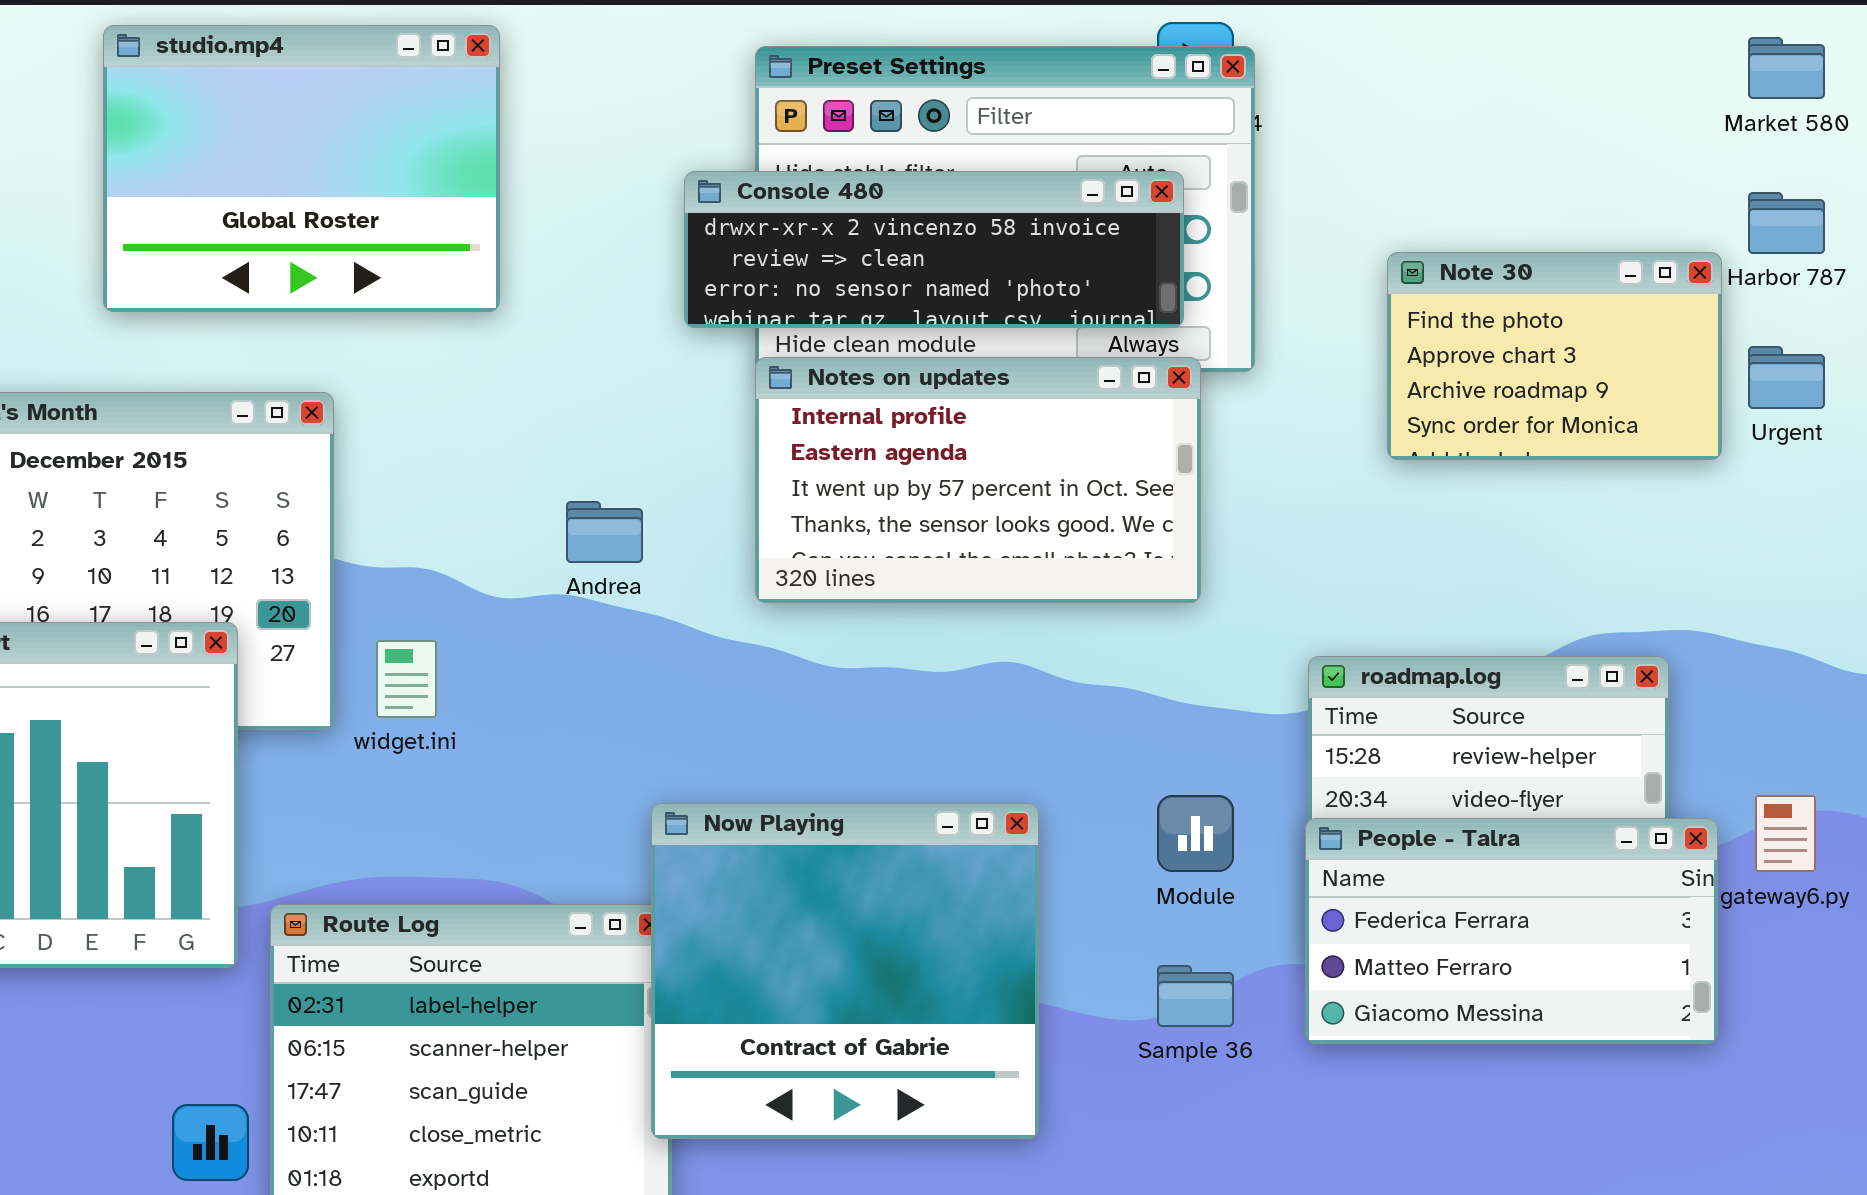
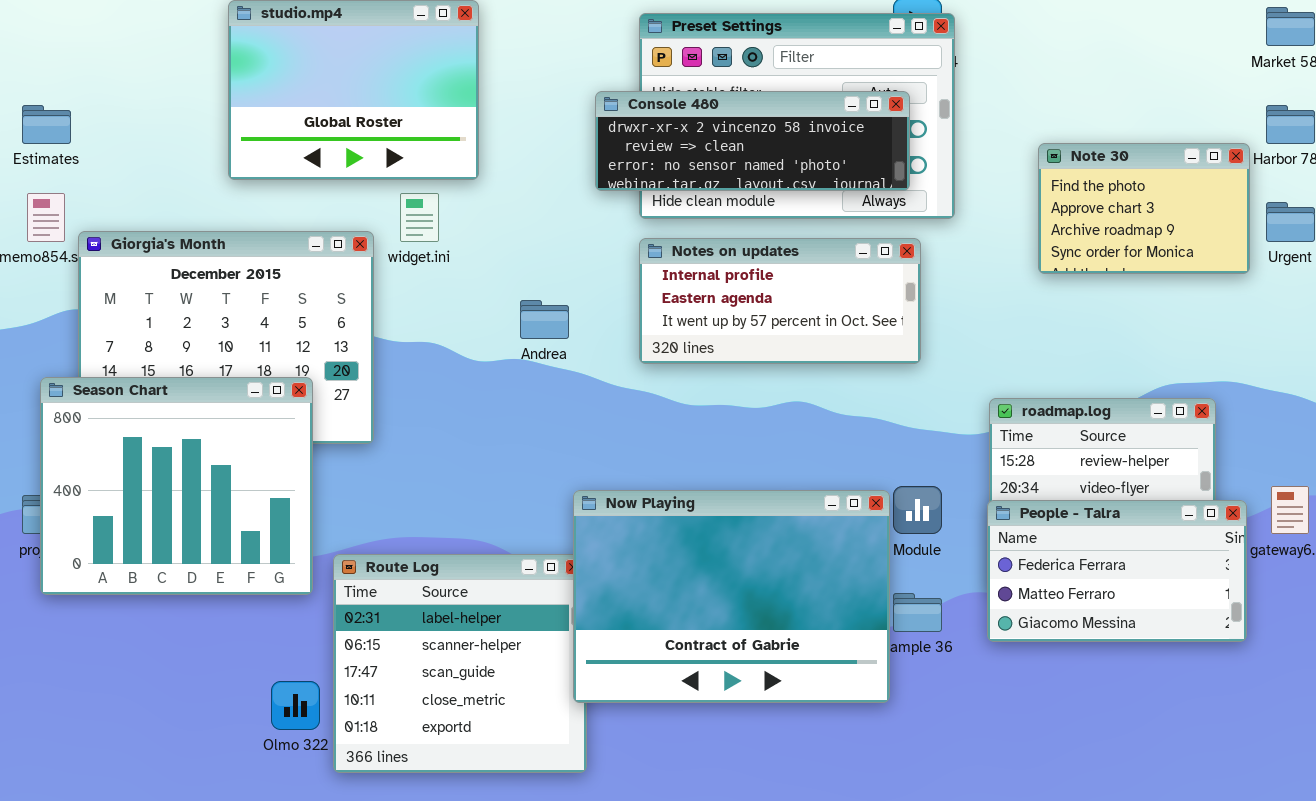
Notes on updates: [755,357,1201,603] -> [639,238,921,364], resized
widget.ini: [376,640,437,718] -> [400,193,439,242], moved
Now Playing: [651,803,1039,1139] -> [573,490,890,703], resized

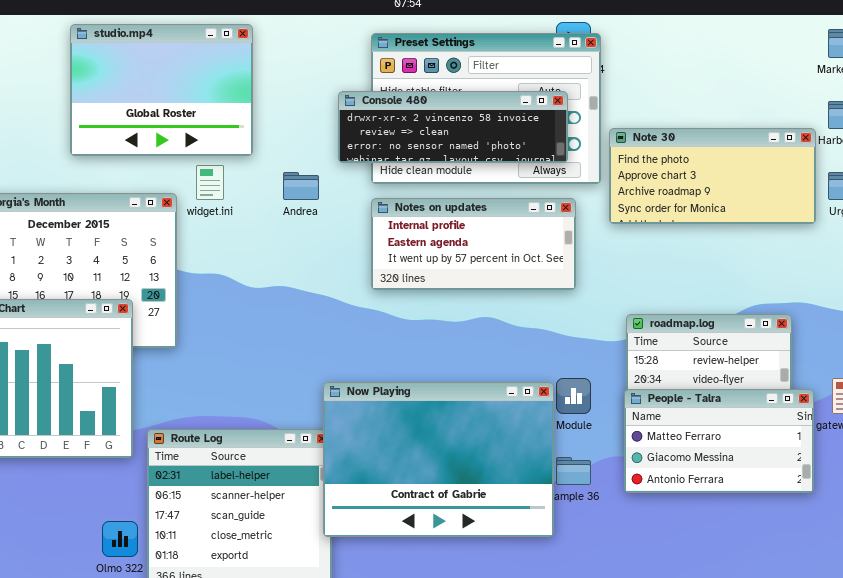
Note 30: [1038,143,1250,274] -> [609,128,816,224], resized
Andrea: [520,300,569,339] -> [283,172,319,200], moved
People - Talra: [987,500,1247,642] -> [624,389,814,493], scrolled down 1 row

